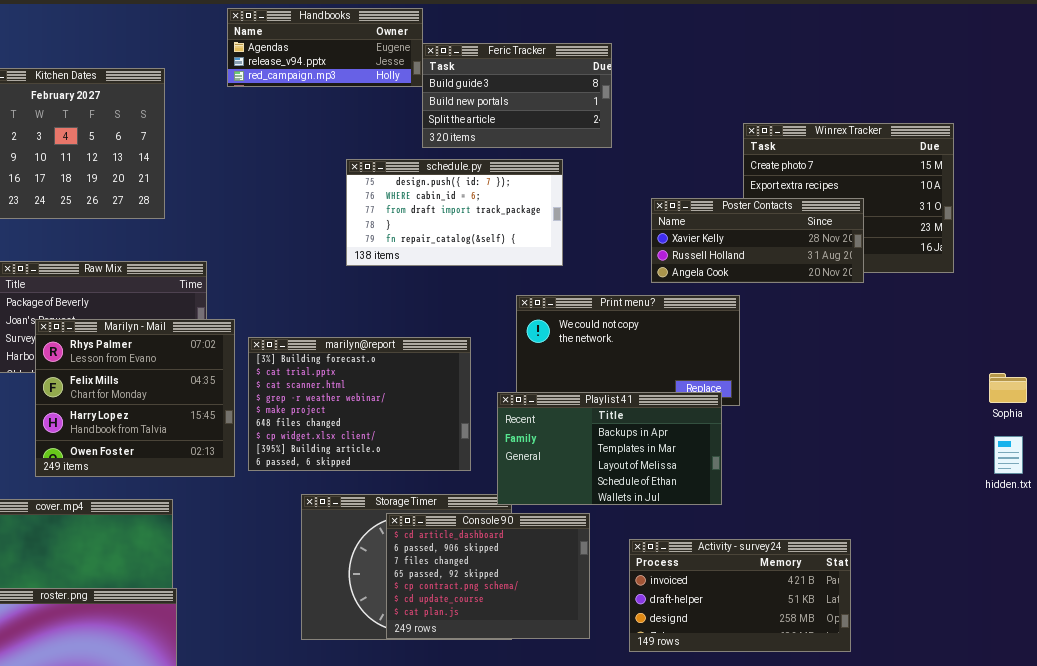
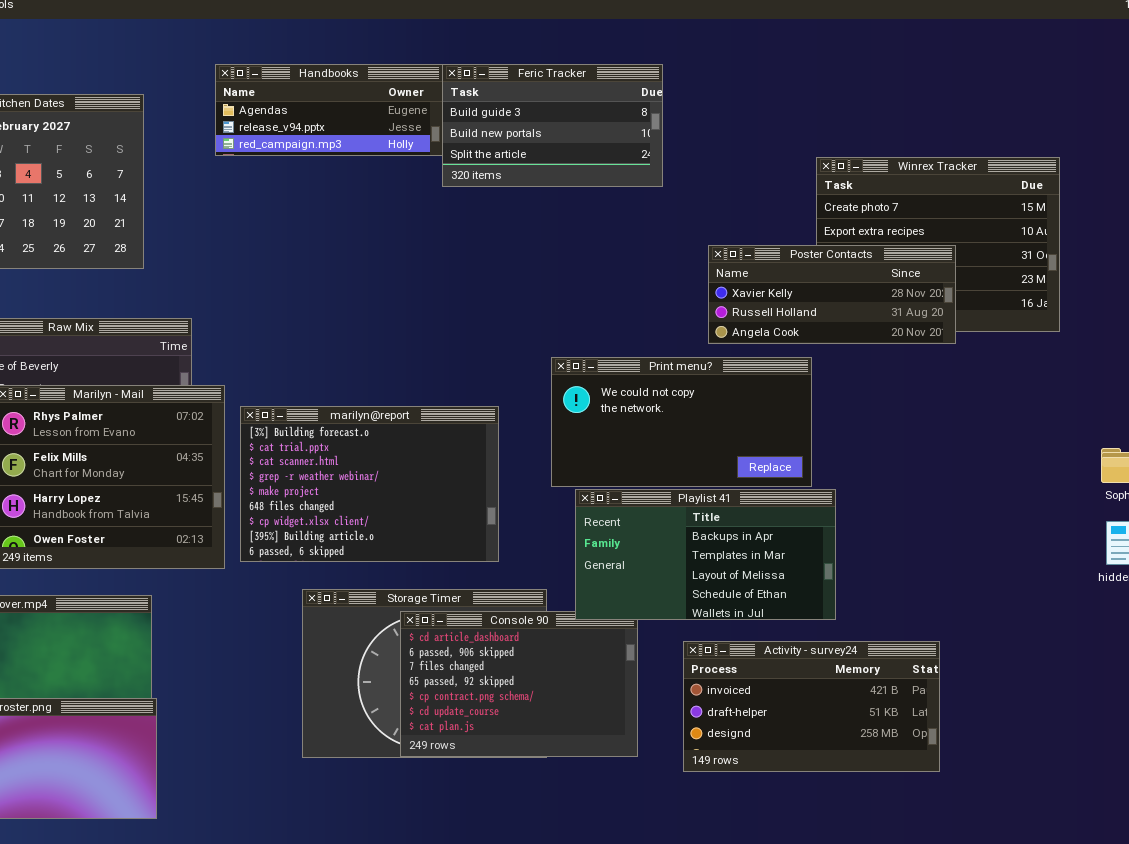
Handbooks: [227,8,423,87] -> [215,64,443,156], moved
schedule.py: [346,159,563,266] -> none, closed
Playlist 41: [497,392,722,505] -> [575,489,836,620], moved

